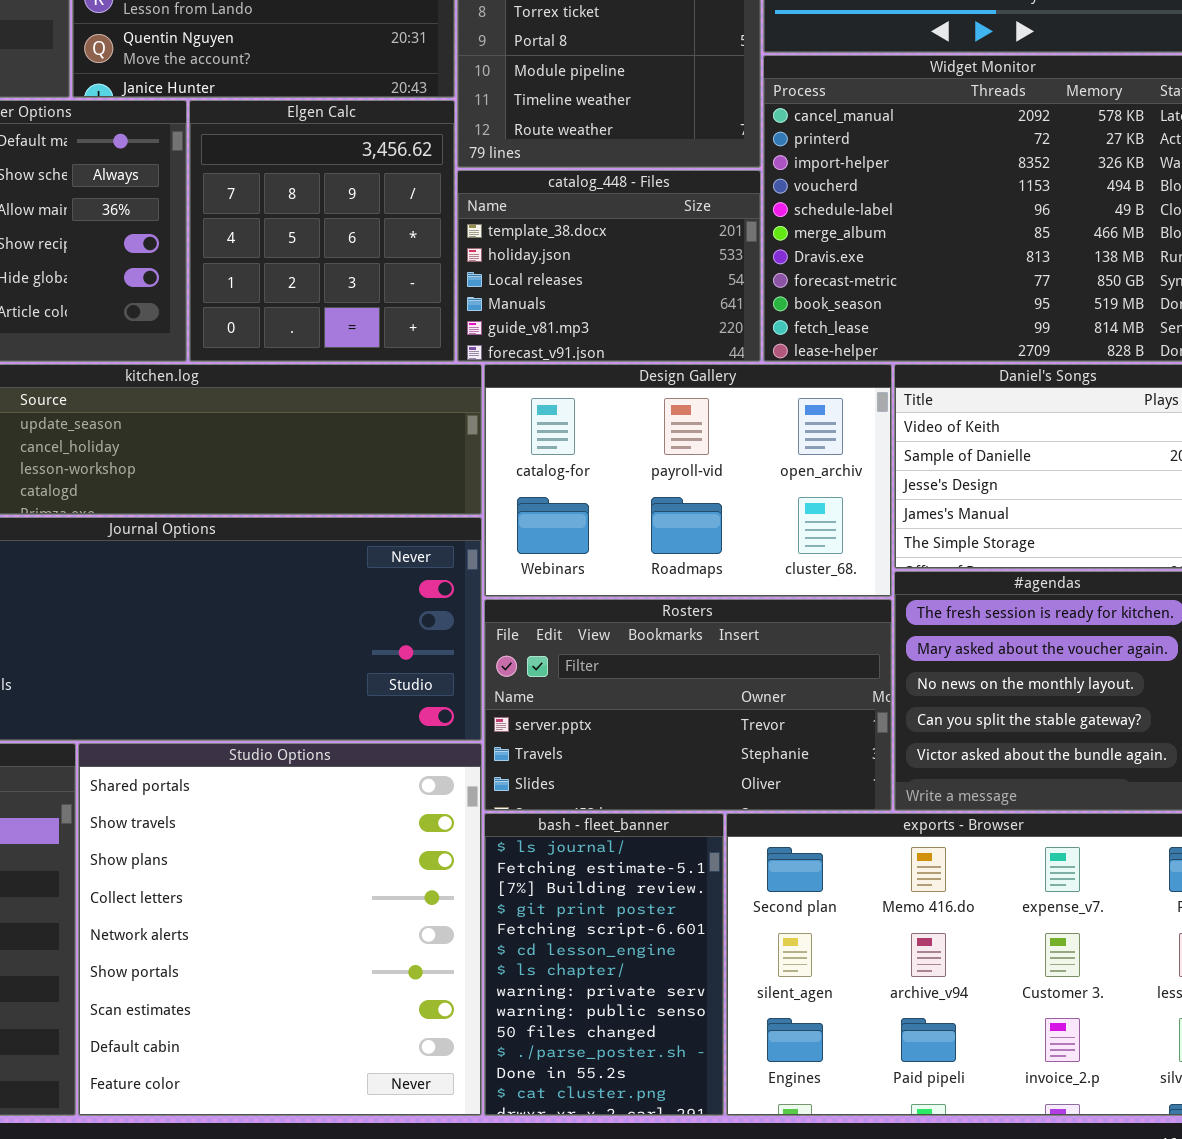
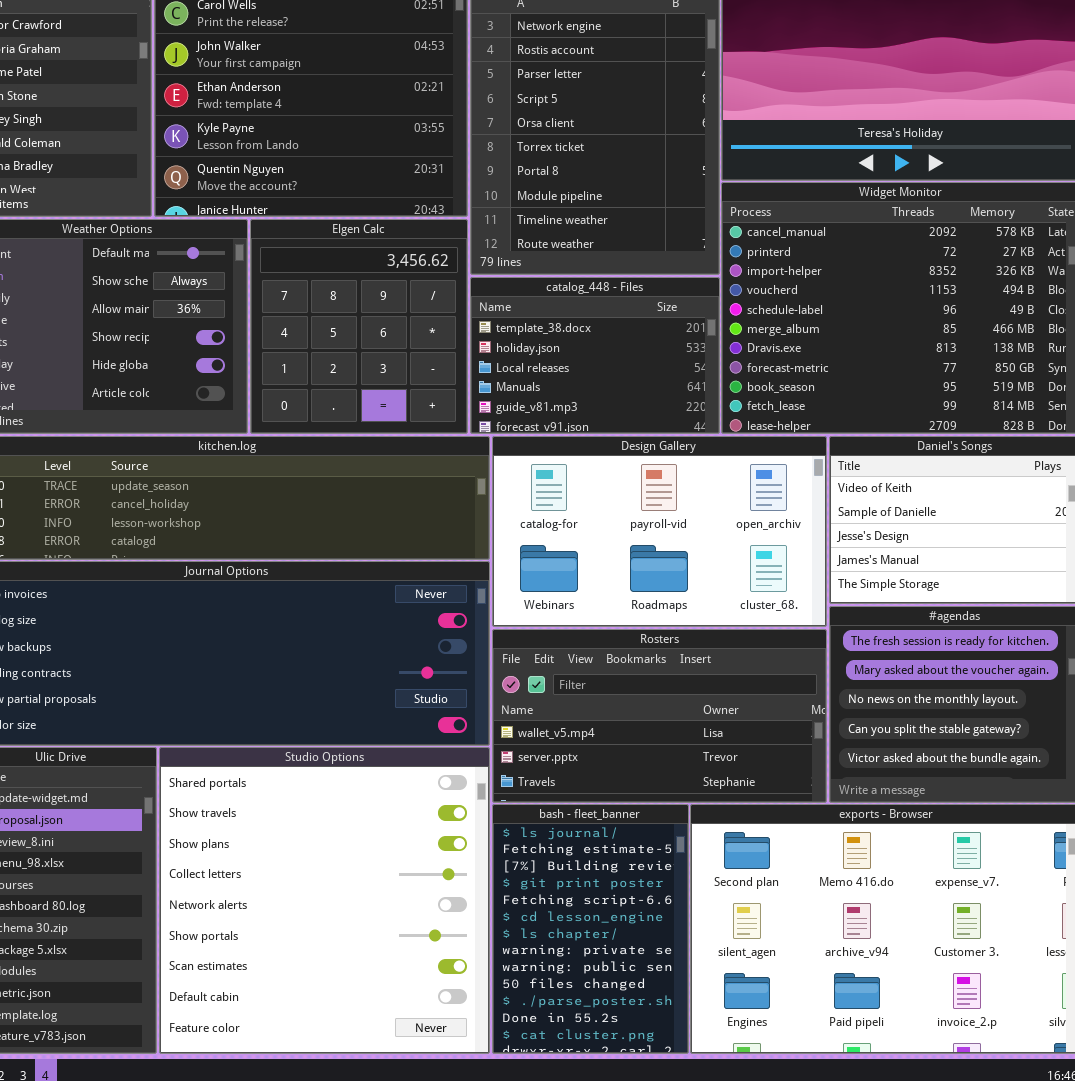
Rosters: [484,599,892,811] -> [492,629,827,803], scrolled up 1 row

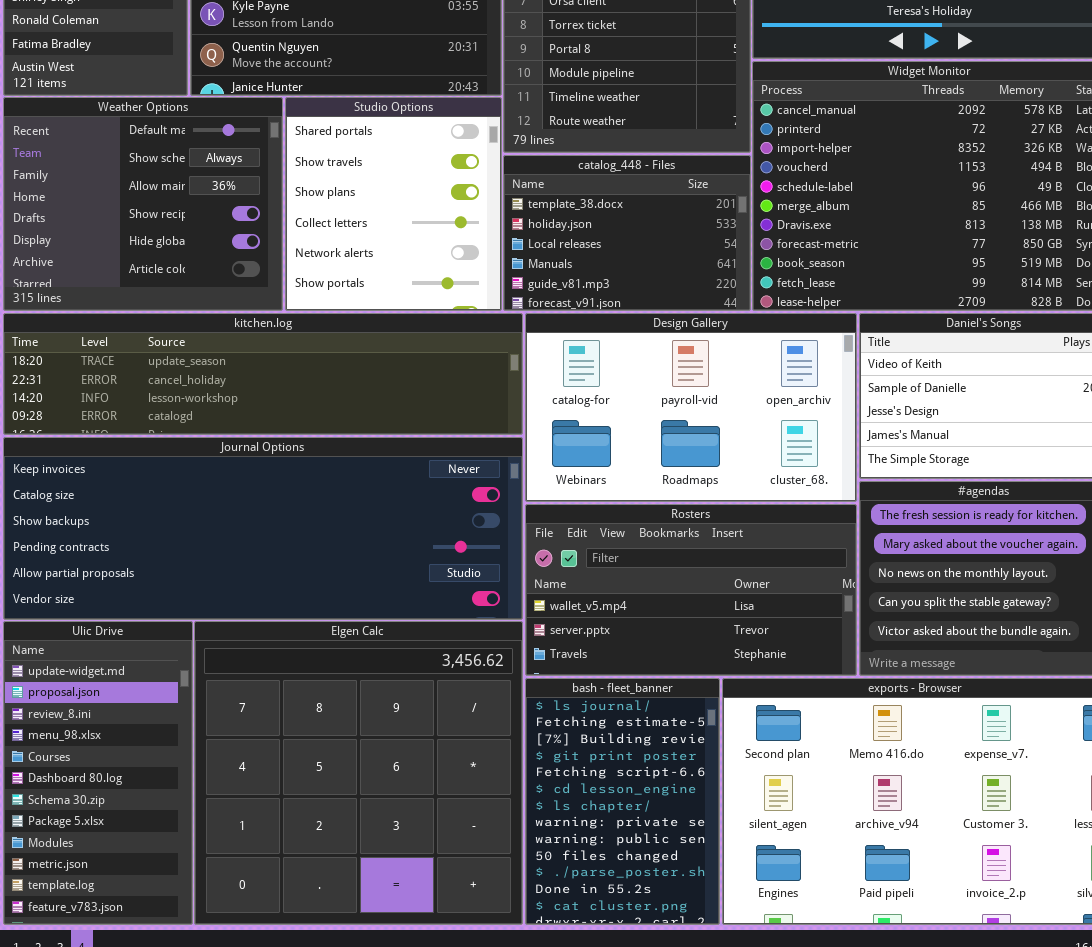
Elgen Calc: [250,219,468,434] -> [194,621,523,925], moved, resized
Studio Options: [159,747,490,1054] -> [285,97,502,311], moved, resized

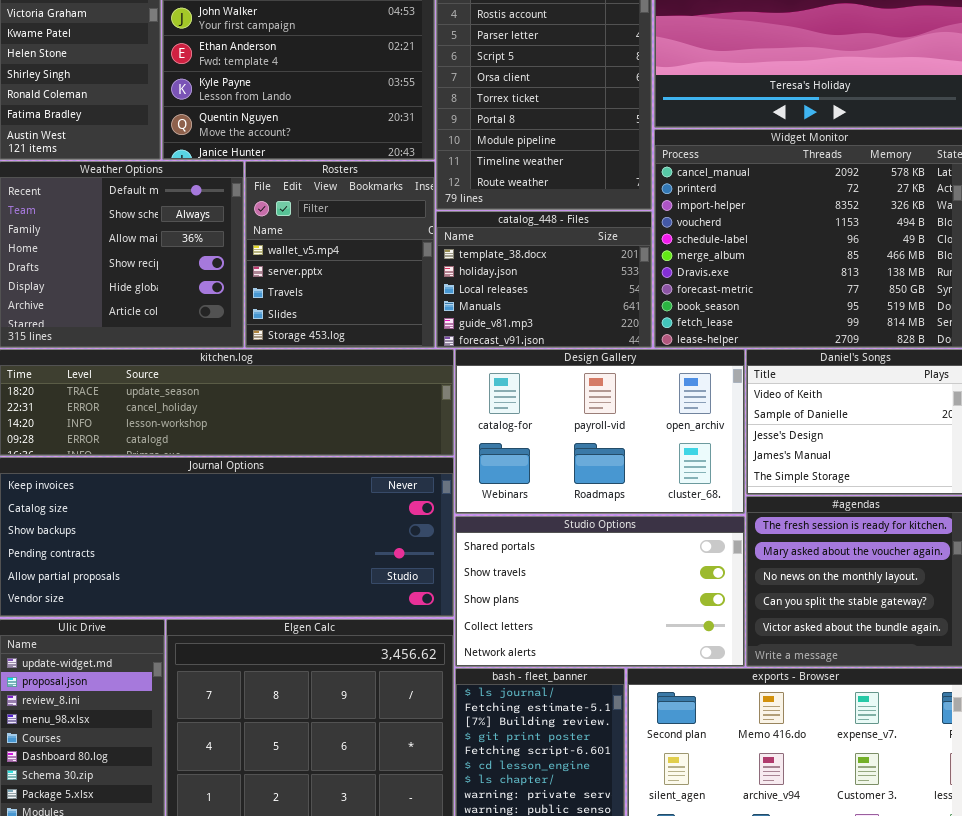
Studio Options: [285,97,502,311] -> [455,516,745,667], moved, resized
Rosters: [525,504,857,676] -> [245,161,435,348], moved, resized

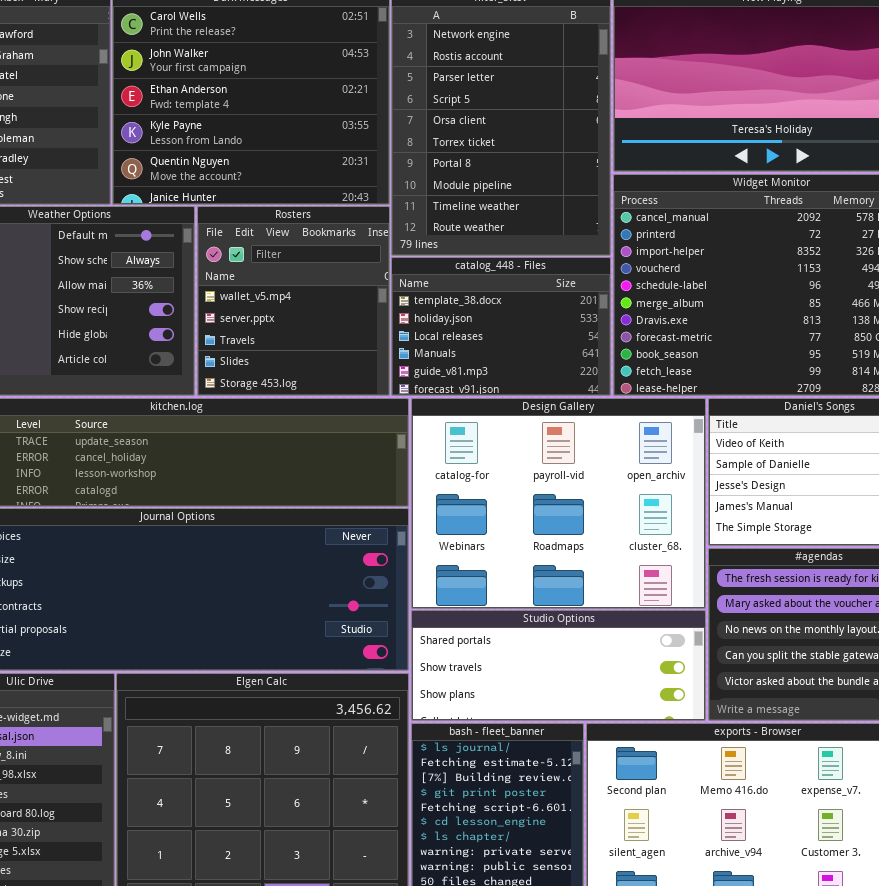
Design Gallery: [455,349,745,514] -> [411,398,706,609], resized
Studio Options: [455,516,745,667] -> [411,610,706,721], resized

